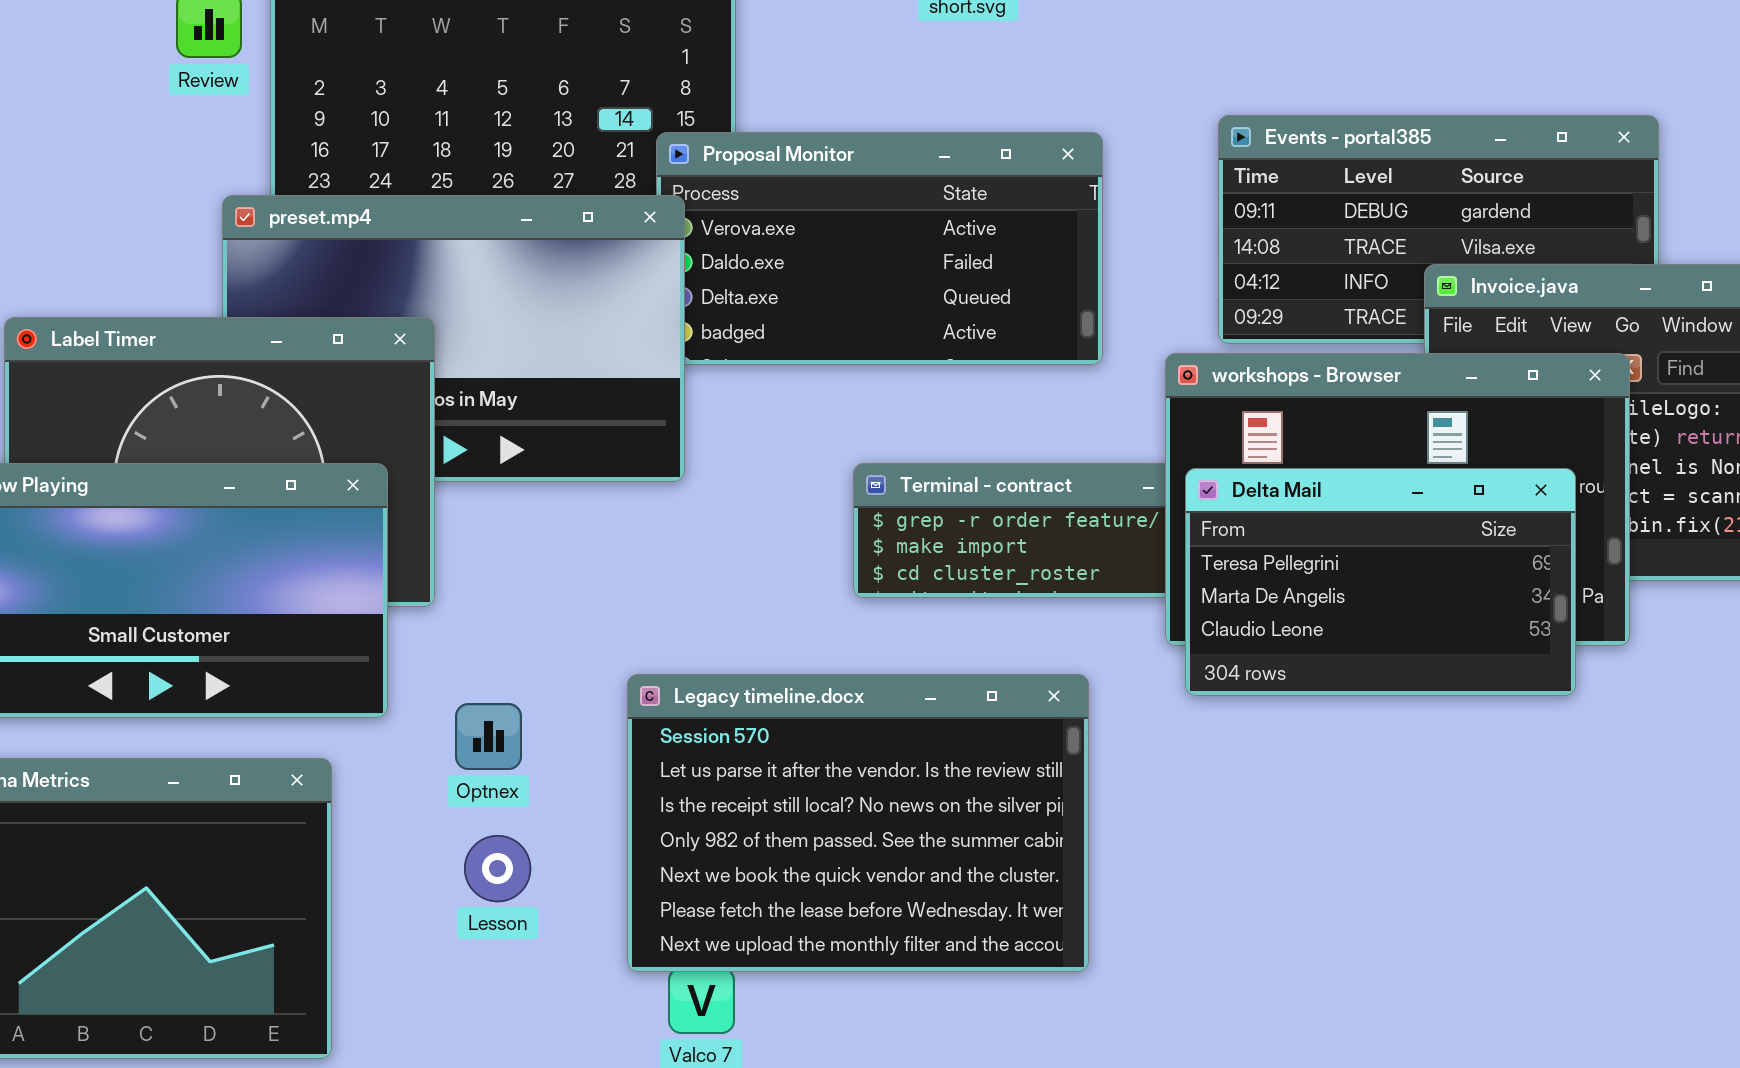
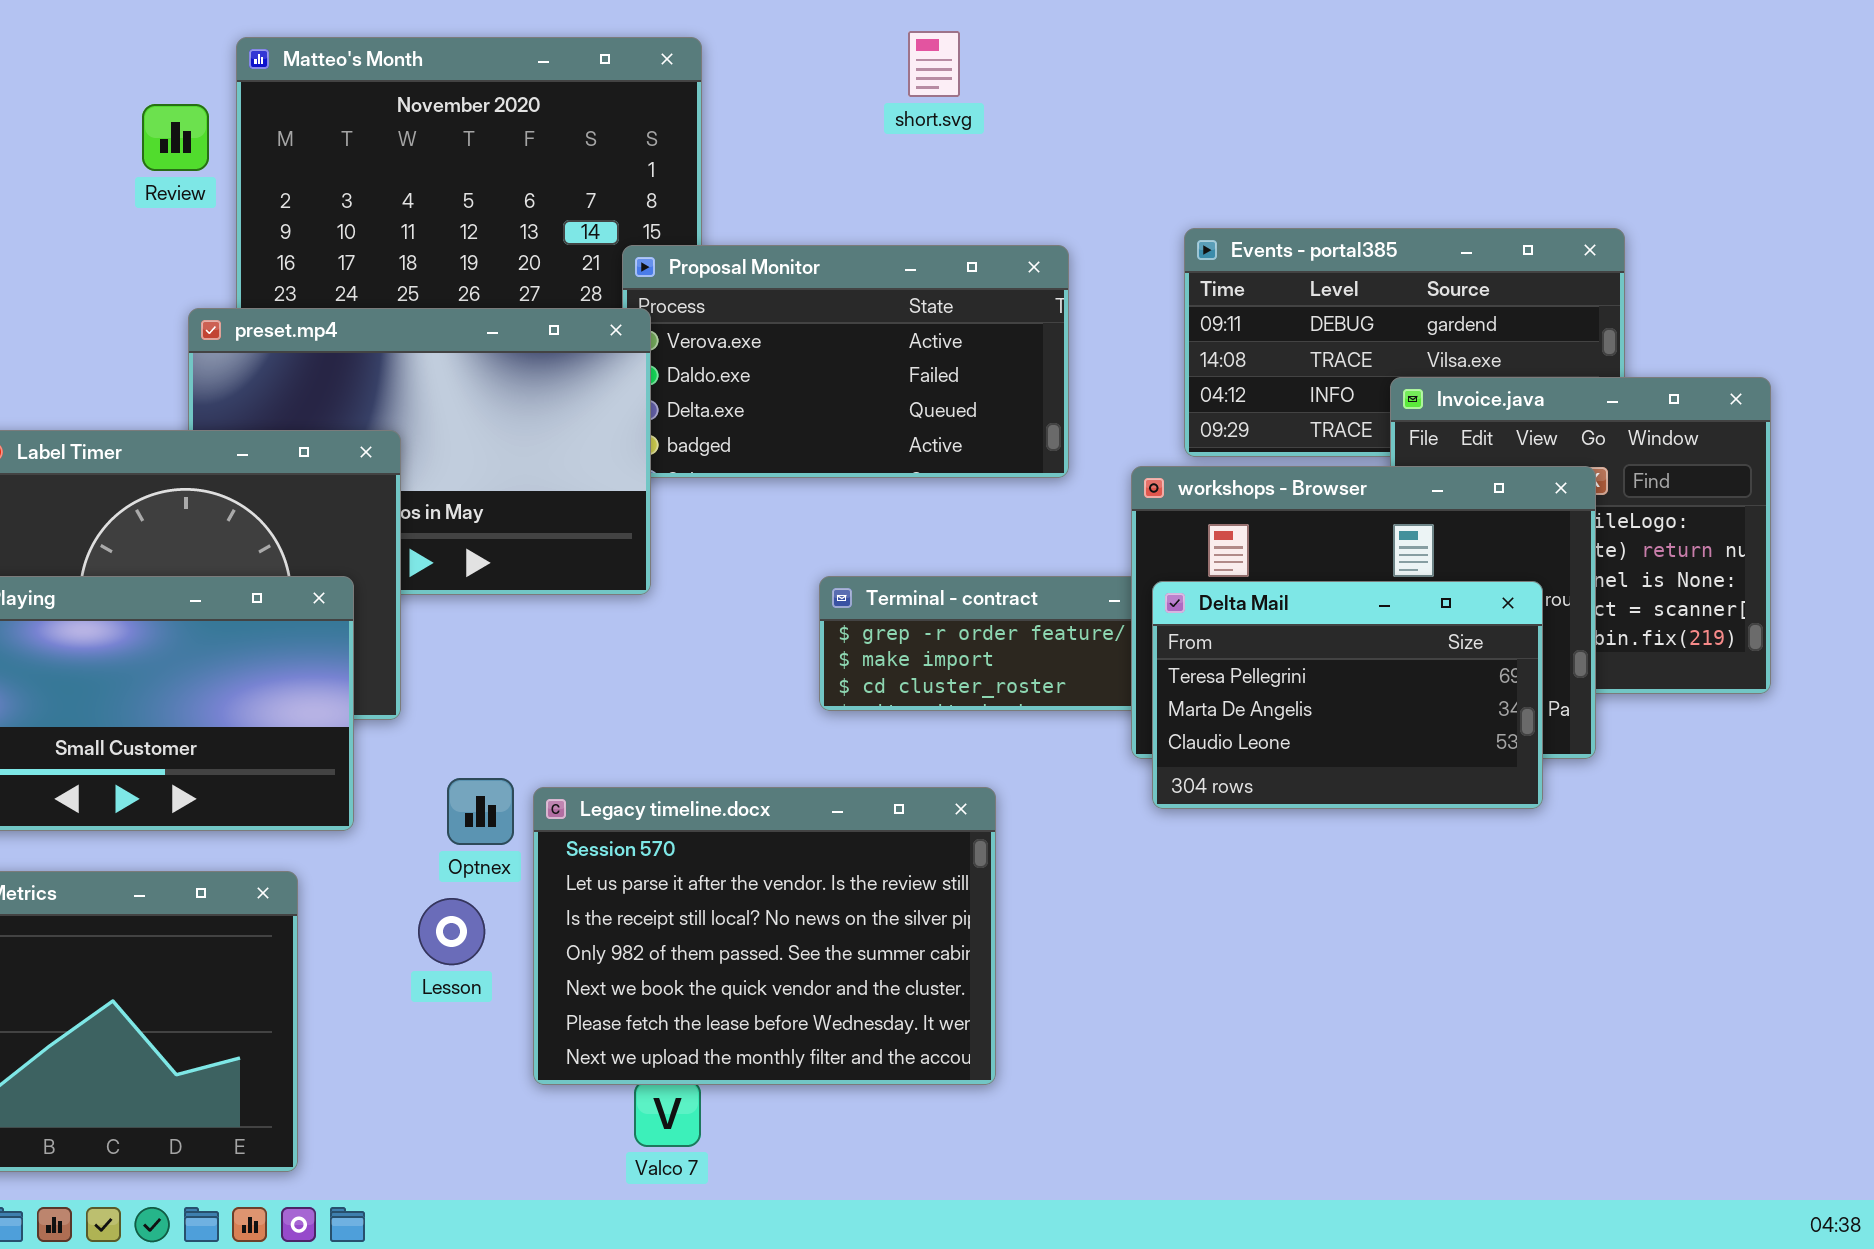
Legacy timeline.docx: [627,674,1089,972] -> [533,787,996,1085], moved
Optnex: [455,703,522,770] -> [447,778,514,845], moved
Lesson: [464,835,531,902] -> [418,898,485,965], moved

